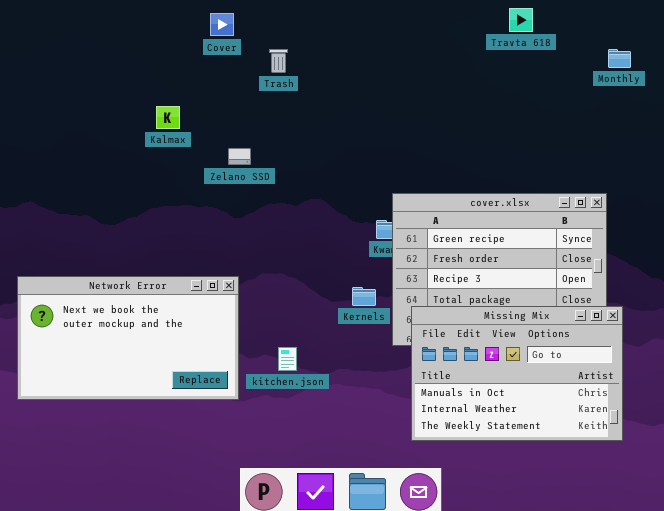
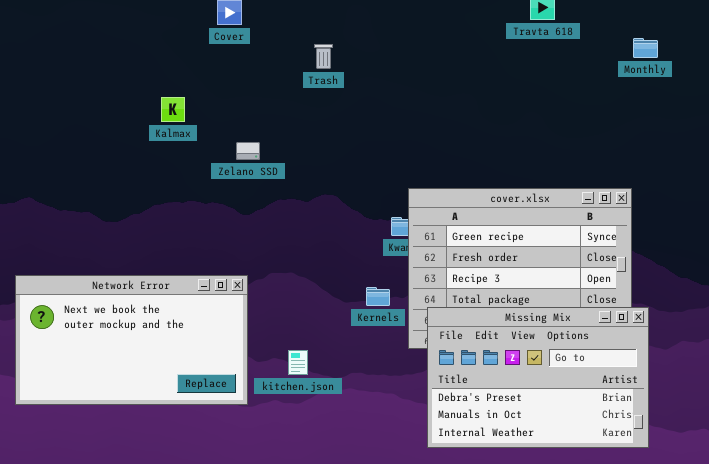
Trash: [269,49,288,73] -> [314,44,333,69], moved
Missing Mix: [411,306,623,441] -> [427,307,649,448], scrolled up 1 row

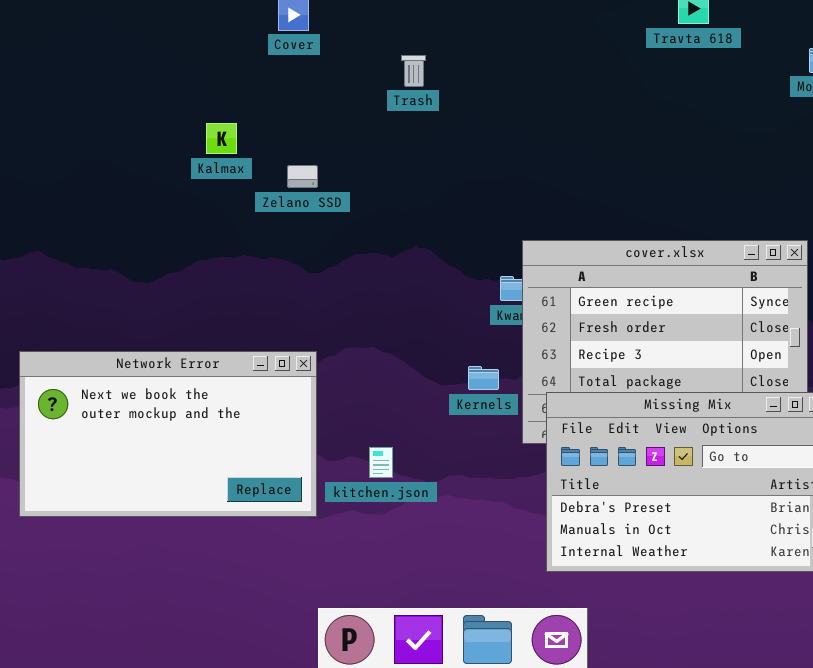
Zelano SSD: [236,142,260,160] -> [287,165,318,188], moved

